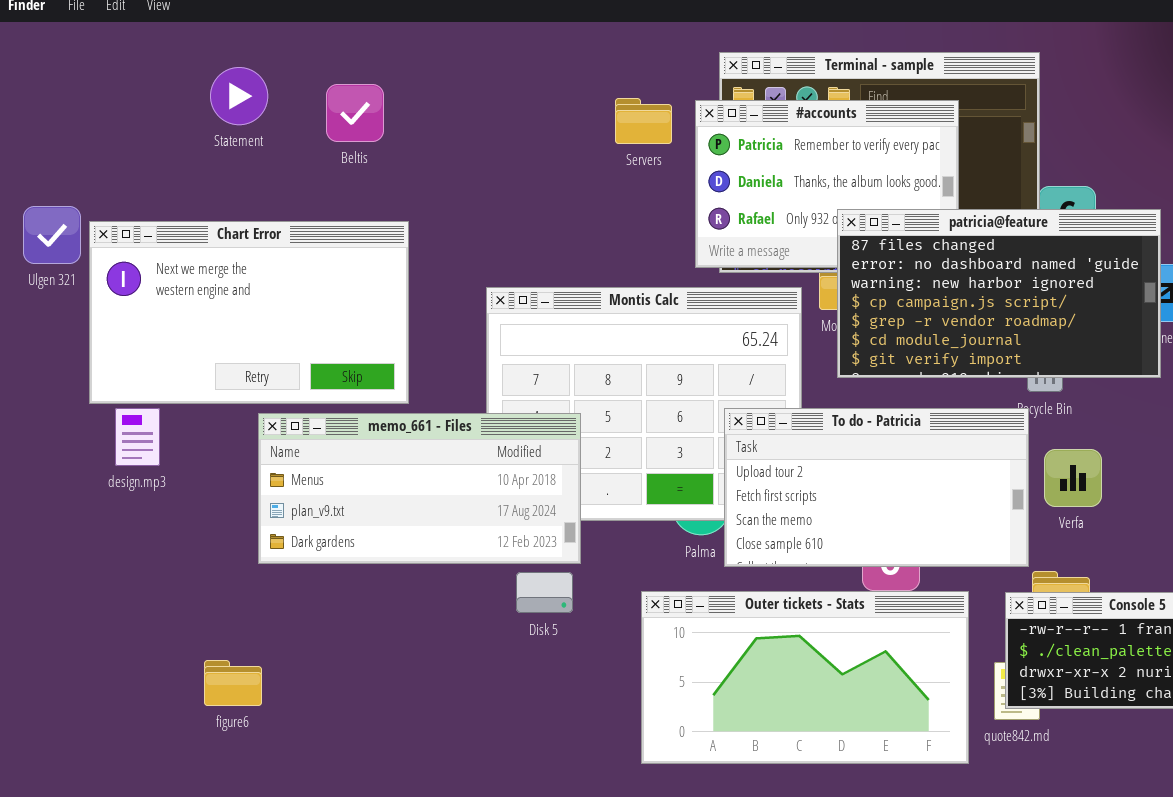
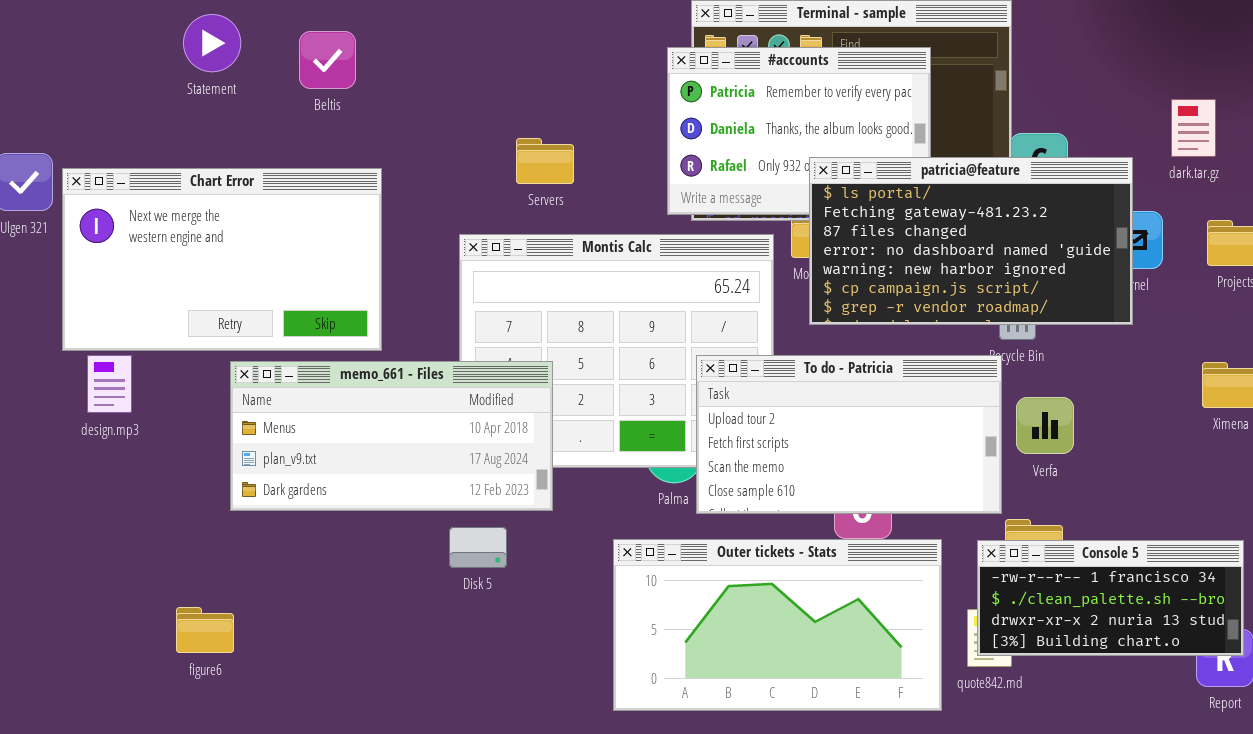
Servers: [615,98,672,144] -> [516,138,574,184], moved
patricia@feature: [837,209,1161,378] -> [809,157,1133,325], scrolled up 2 rows
Disk 5: [516,572,573,613] -> [449,527,507,568], moved

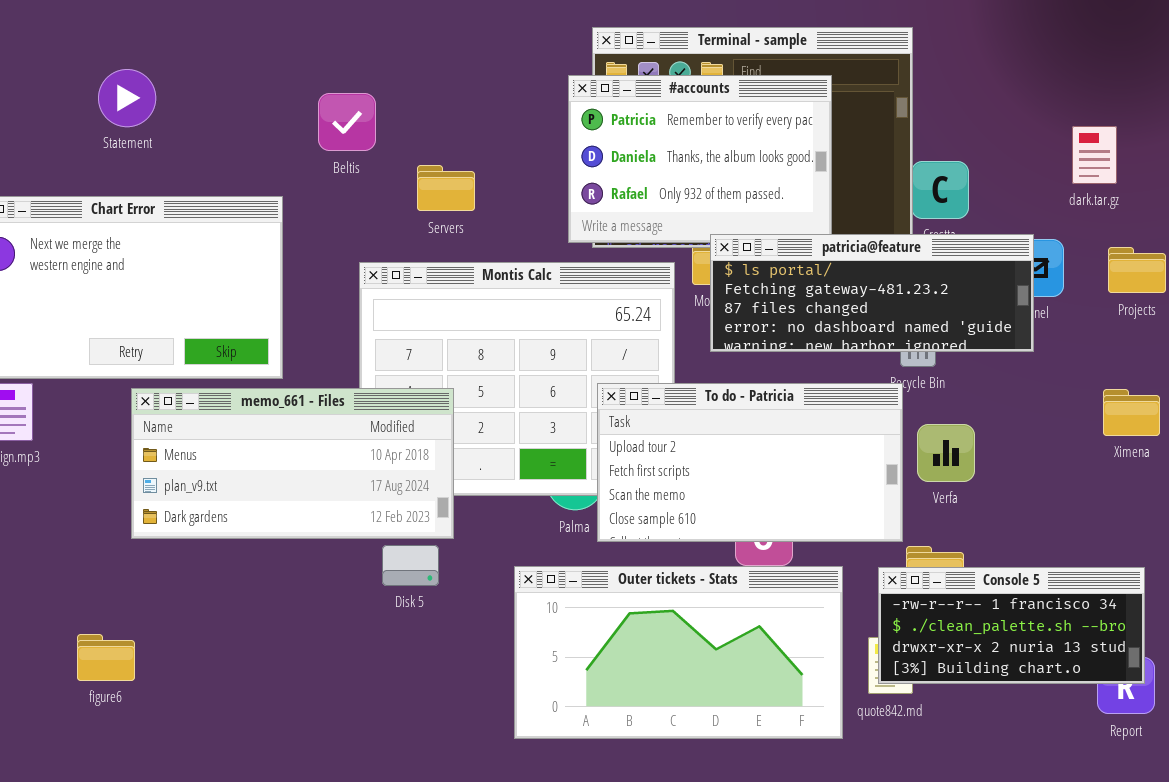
Statement: [183,14,241,72] -> [98,69,156,127], moved
Beltis: [299,31,356,89] -> [318,93,376,151], moved
patricia@feature: [809,157,1133,325] -> [710,234,1034,352], resized
Disk 5: [449,527,507,568] -> [382,545,439,586], moved

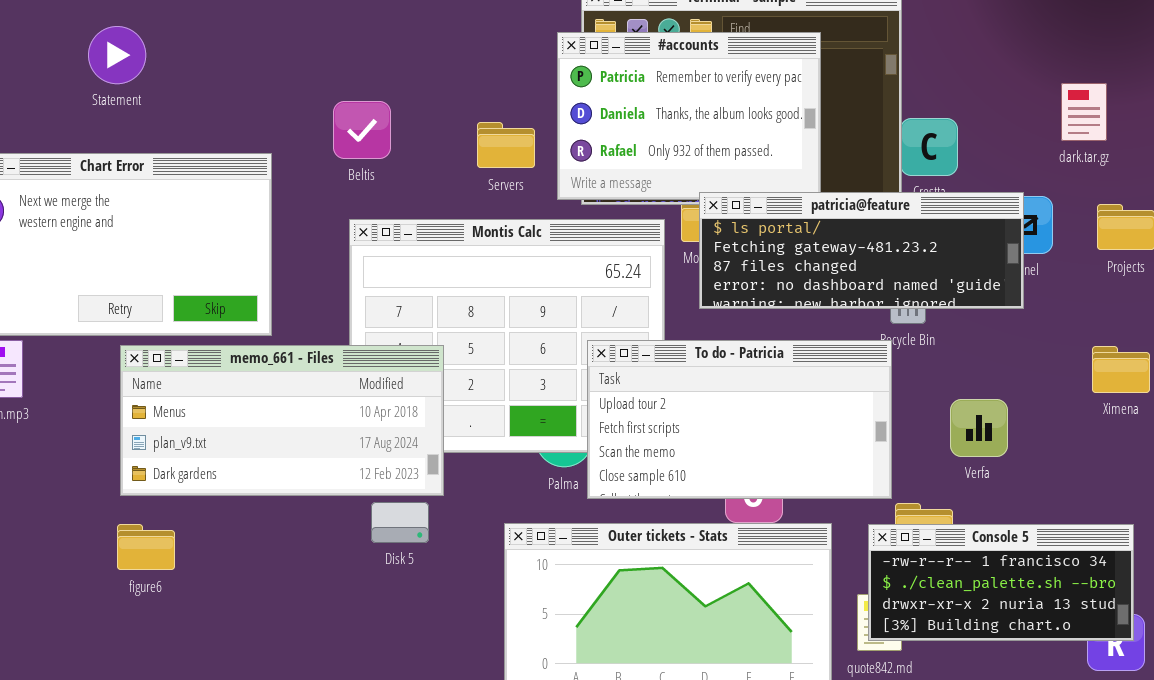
Beltis: [318,93,376,151] -> [333,101,391,159], moved
Servers: [417,165,475,211] -> [477,122,535,168], moved
Verfa: [917,424,975,482] -> [950,399,1008,457], moved
figure6: [77,634,135,681] -> [117,524,175,570], moved

